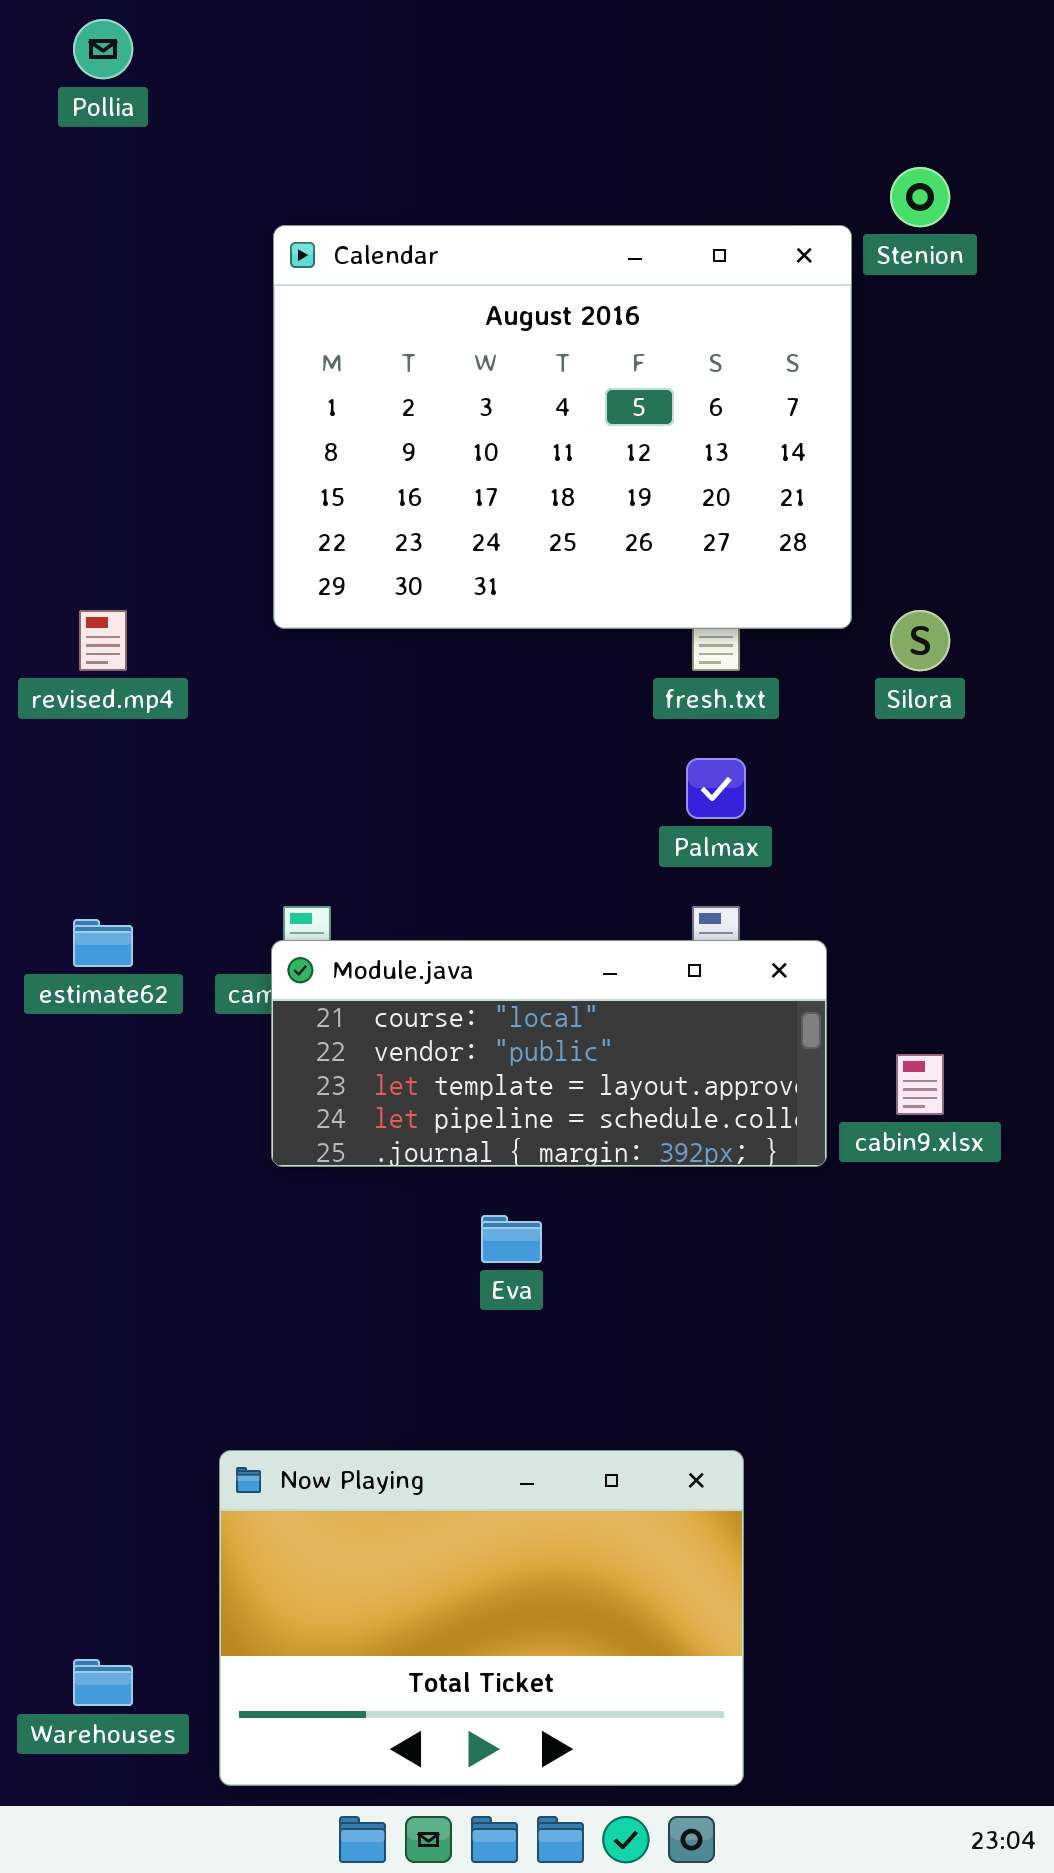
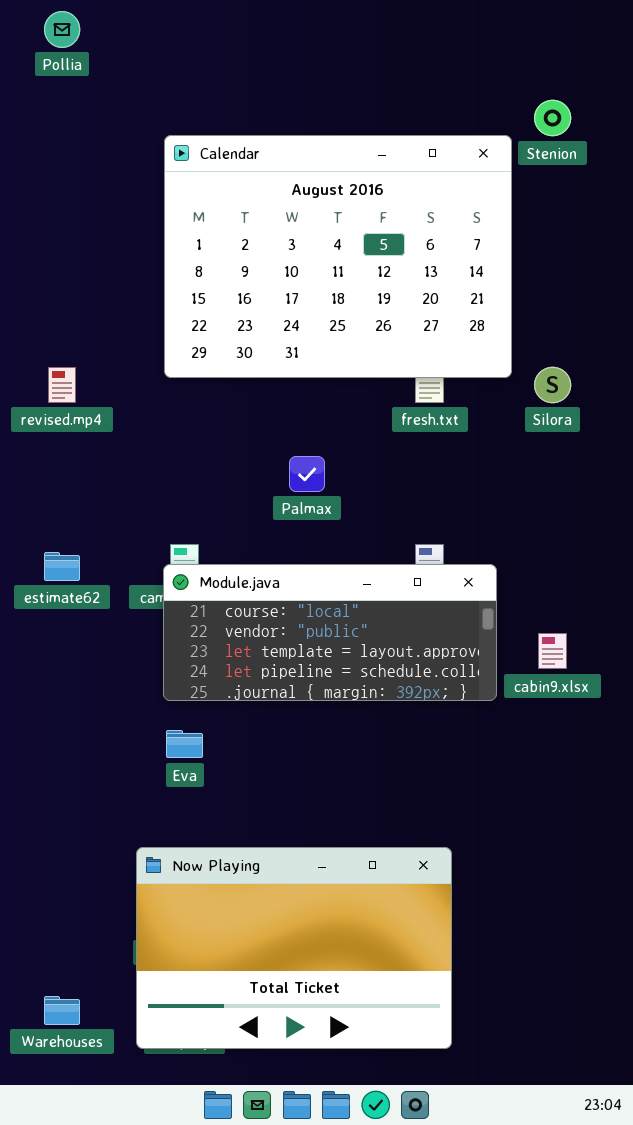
Palmax: [686,758,746,819] -> [289,456,325,492], moved
Eva: [481,1215,542,1263] -> [166,730,203,758], moved
Now Playing: [219,1450,744,1786] -> [136,847,452,1049], moved

